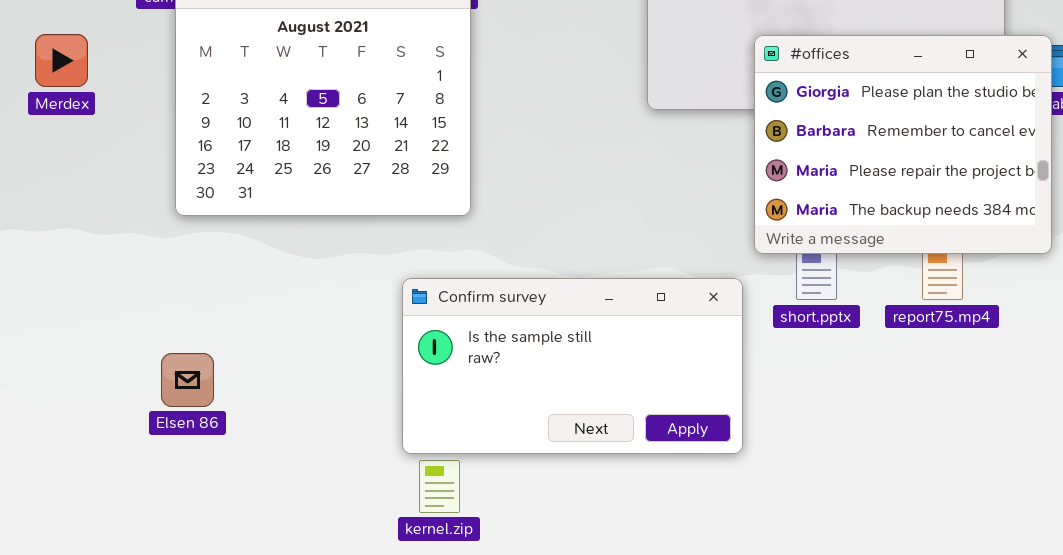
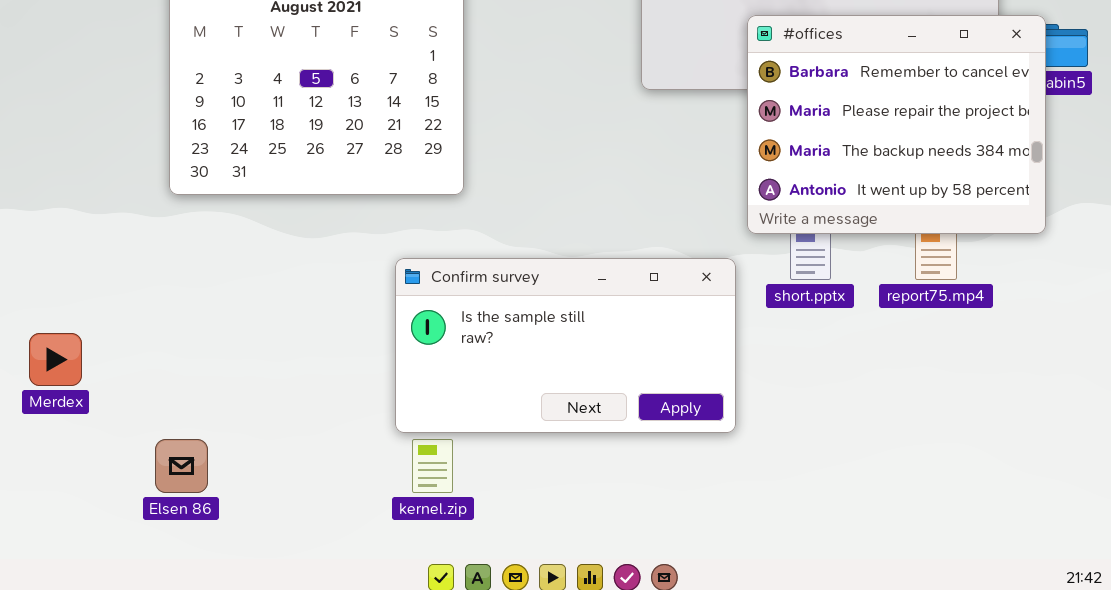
Merdex: [35,34,88,87] -> [29,333,82,386], moved
#offices: [754,35,1052,254] -> [747,15,1046,234], scrolled down 1 row
Elsen 86: [161,353,214,407] -> [155,439,208,493], moved

